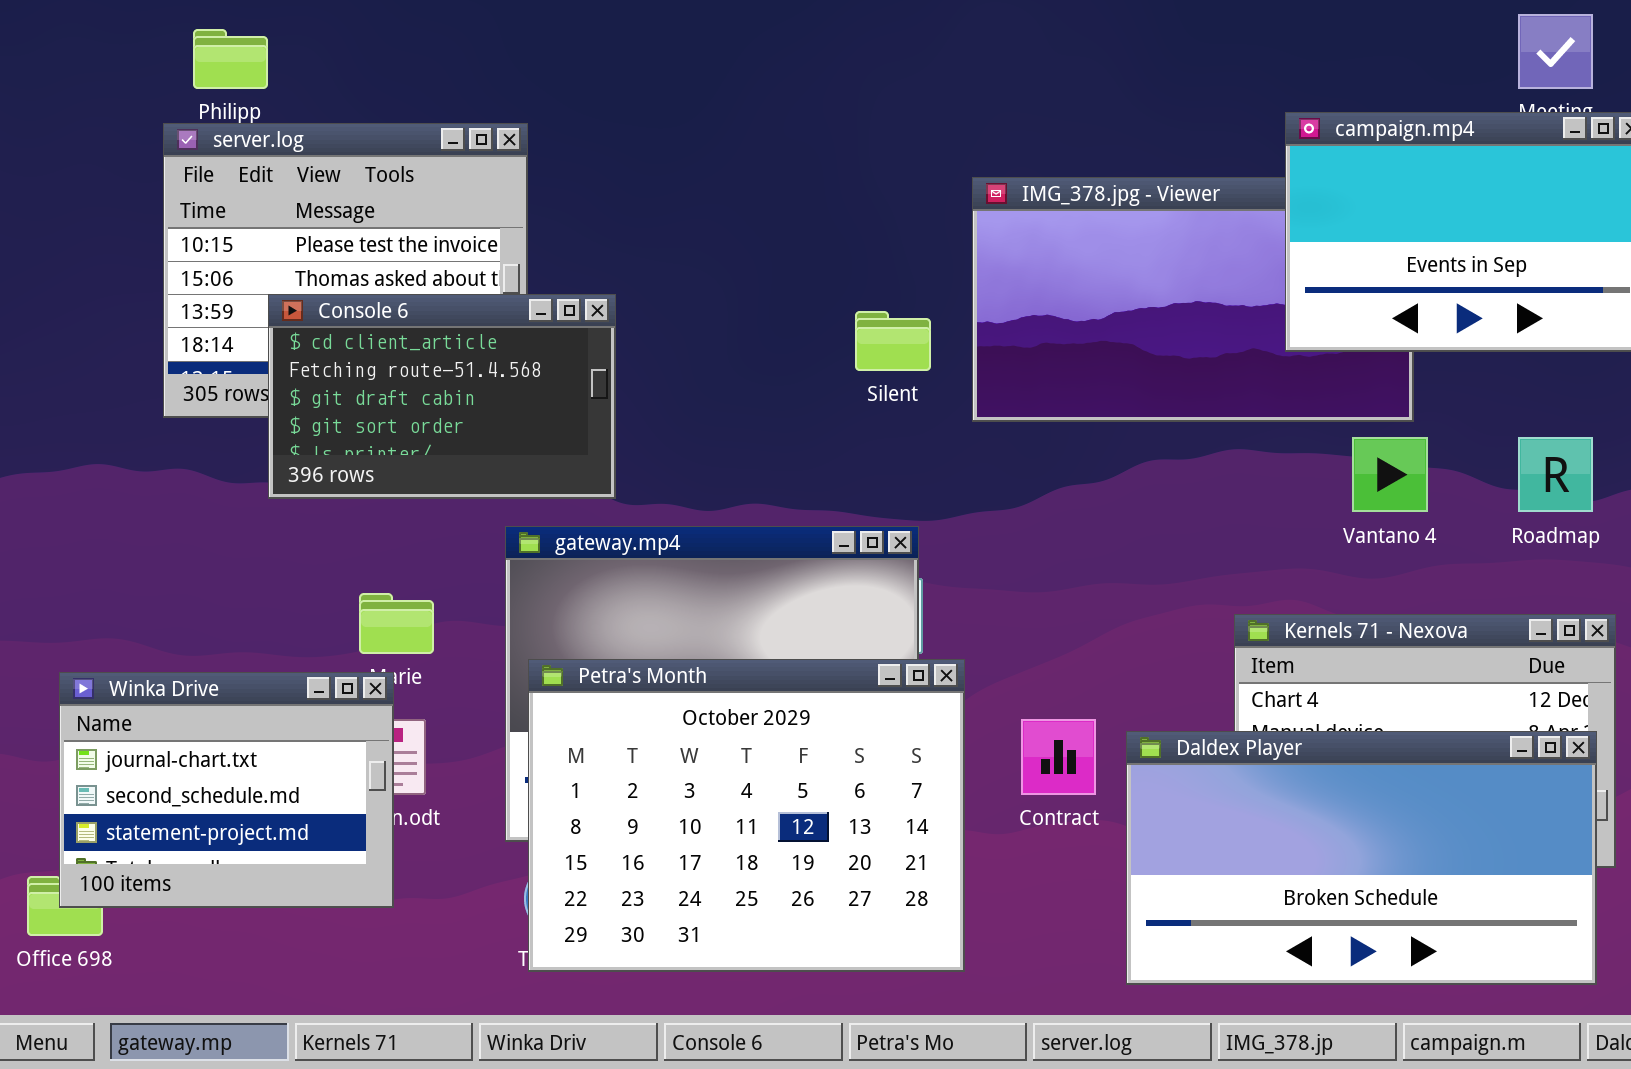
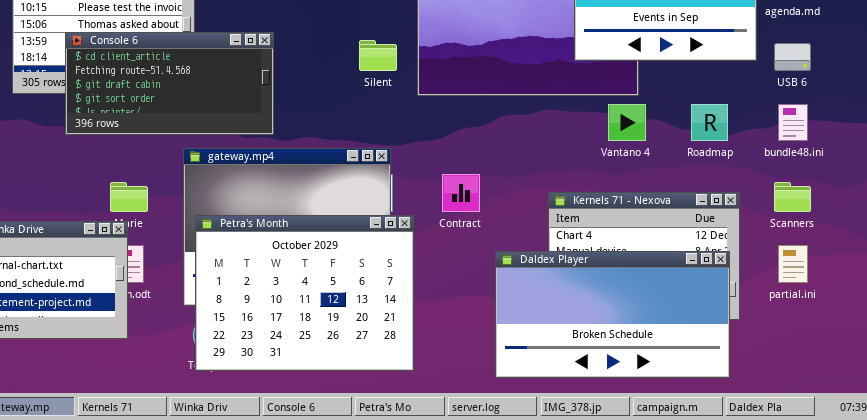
Console 6: [268,294,616,499] -> [65,32,274,135], resized
Contract: [1021,719,1096,795] -> [442,174,480,212], moved

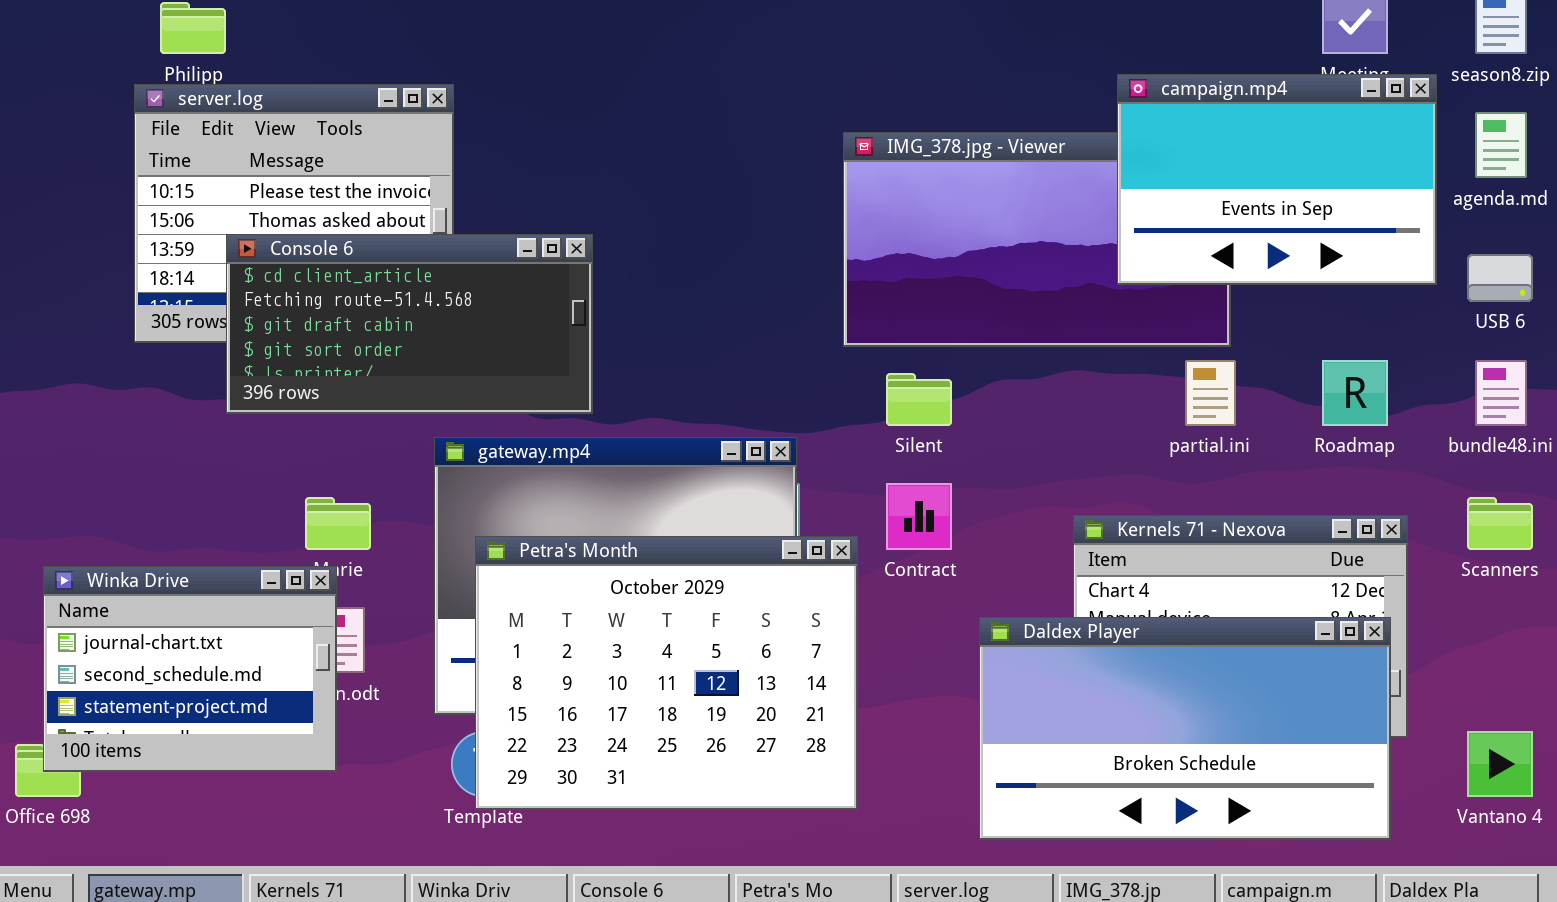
Silent: [359,40,397,71] -> [886,373,952,426], moved
Vantano 4: [608,104,646,141] -> [1467,731,1533,797], moved
Petra's Month: [195,215,414,371] -> [475,536,858,810], moved
partial.ini: [778,245,808,283] -> [1185,360,1236,426], moved

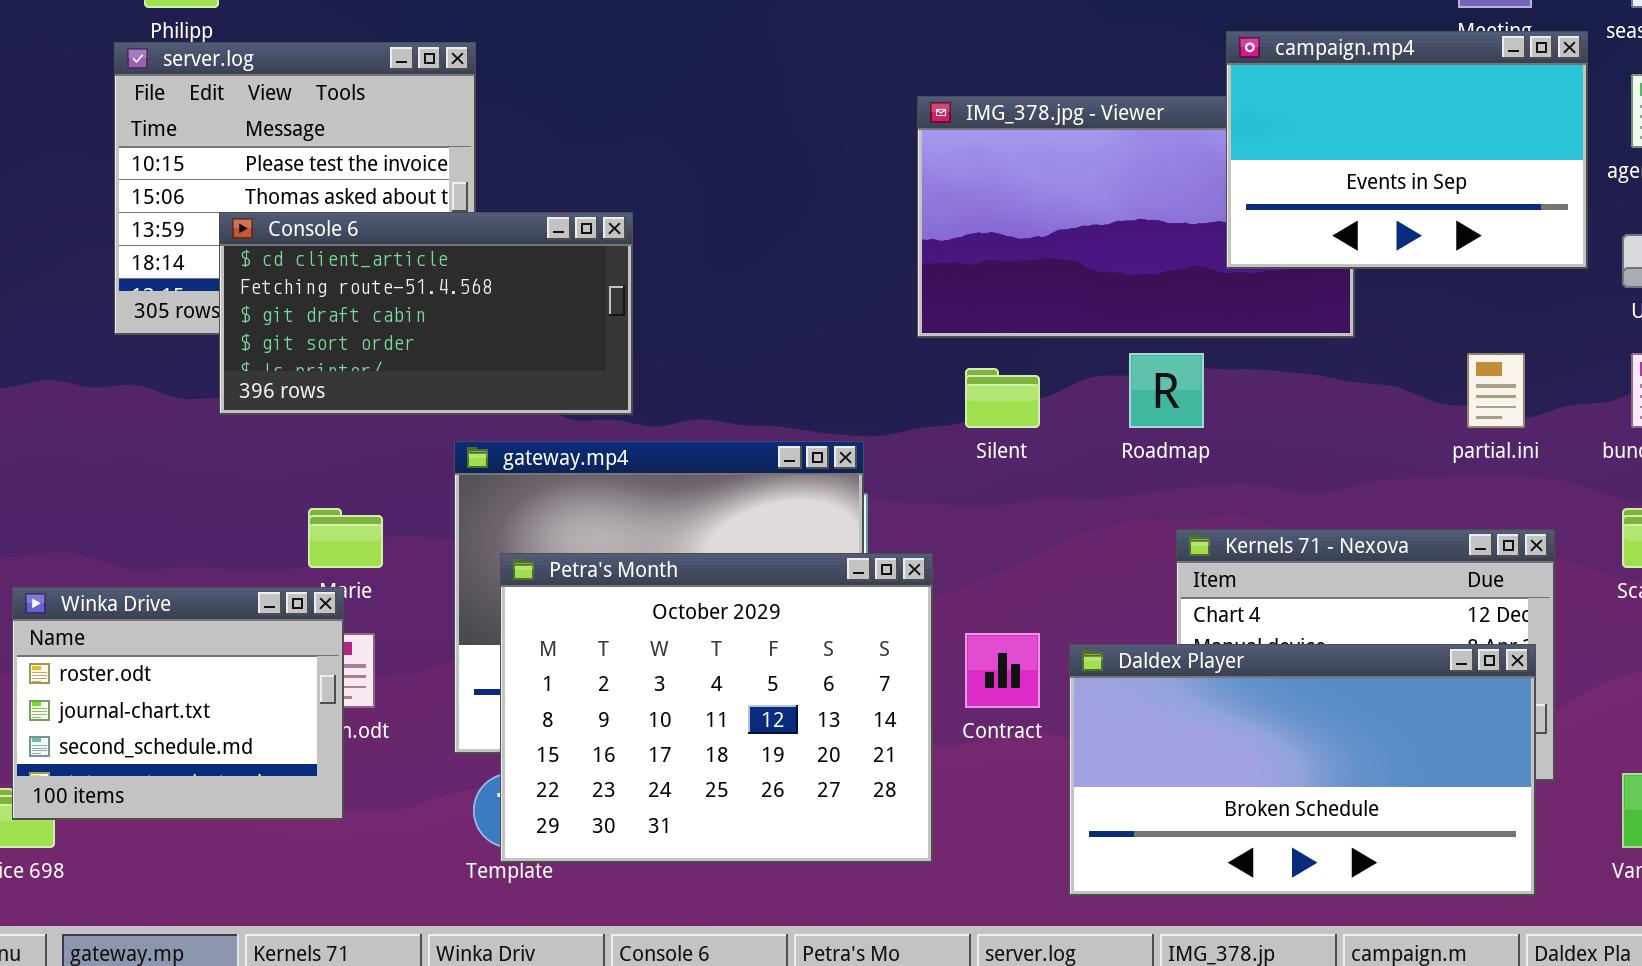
partial.ini: [1185,360,1236,426] -> [1467,353,1525,428], moved
Roadmap: [1322,360,1388,426] -> [1129,353,1204,428], moved
Contract: [886,483,952,550] -> [965,633,1040,708], moved
Winka Drive: [43,566,337,772] -> [12,587,344,820], scrolled up 1 row

